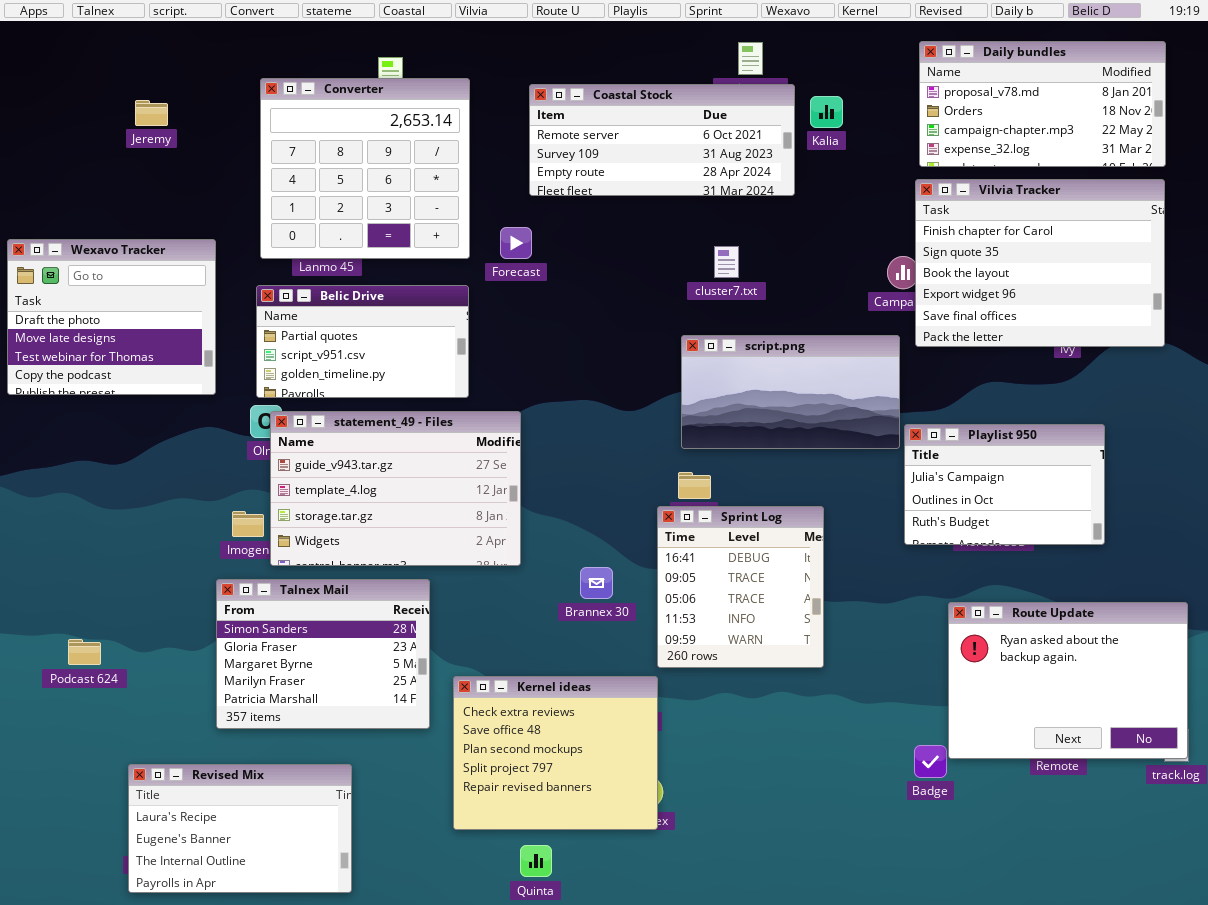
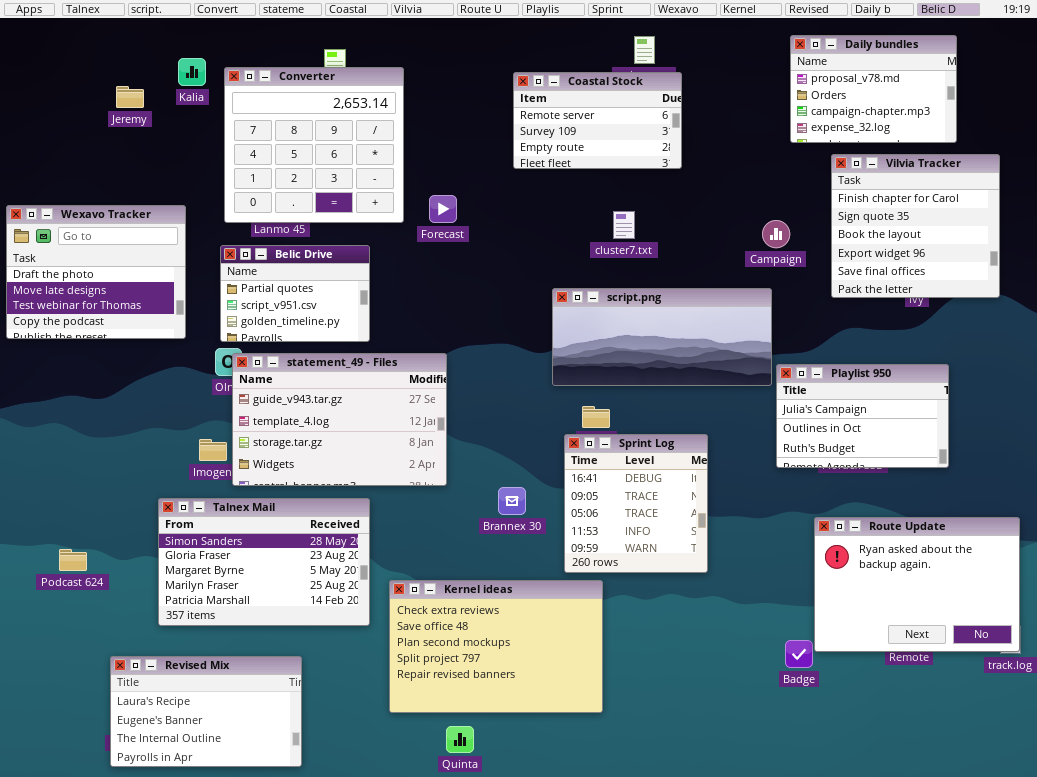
Daily bundles: [919,41,1166,167] -> [790,35,957,143], resized
Coastal Stock: [529,84,795,196] -> [513,72,682,169], resized
Kalia: [810,96,843,128] -> [178,58,206,86], moved
Vilvia Tracker: [915,179,1165,347] -> [831,154,1000,298], resized
Belic Drive: [256,285,469,398] -> [220,245,370,342], resized
script.png: [681,335,900,449] -> [552,288,772,386], resized
Talnex Mail: [216,579,430,729] -> [158,498,370,626], resized
Kernel ideas: [453,676,658,830] -> [389,580,603,713], resized

